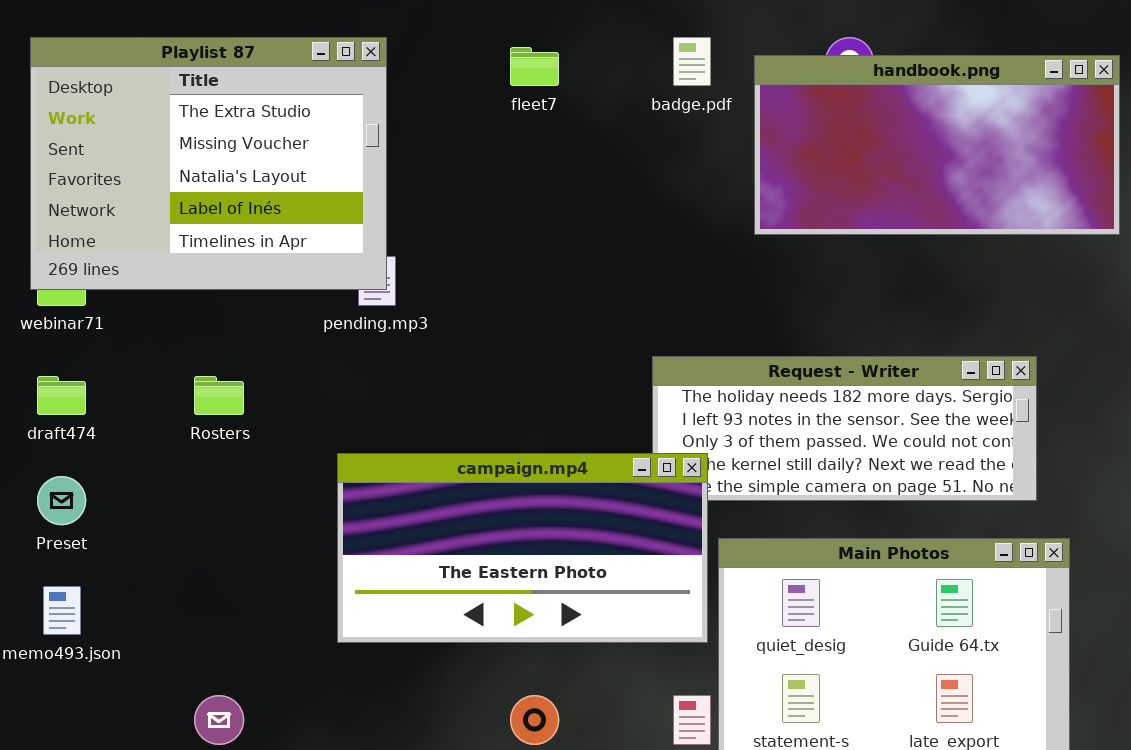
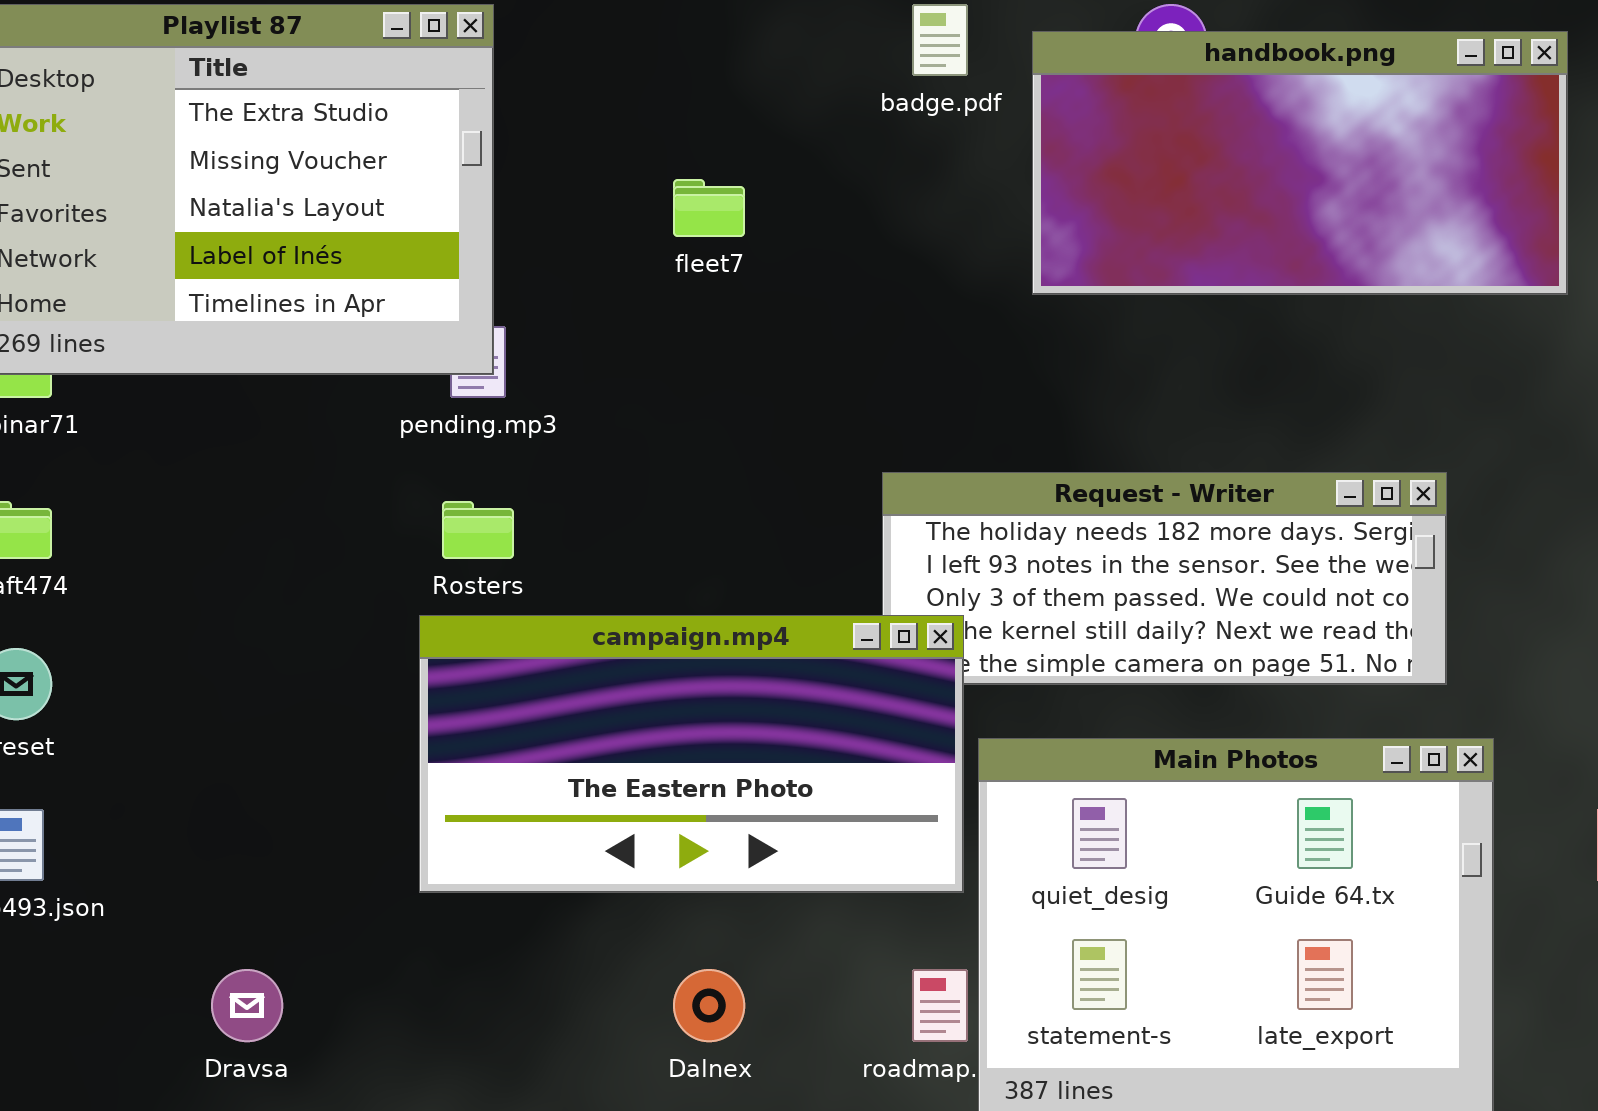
fleet7: [510,47,559,86] -> [673,179,745,237], moved
Rosters: [194,376,244,415] -> [442,501,514,559], moved

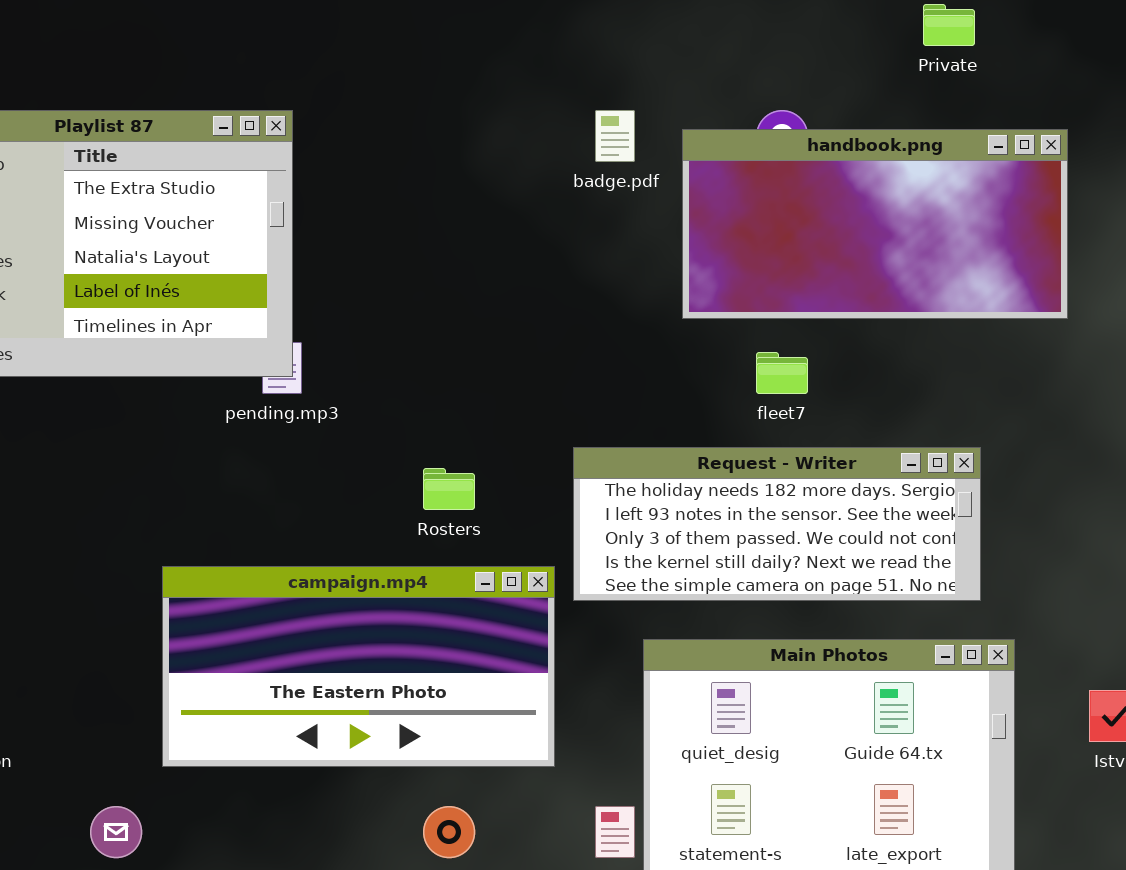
fleet7: [673,179,745,237] -> [756,352,808,394], moved
Rosters: [442,501,514,559] -> [423,468,475,510], moved
campaign.mp4: [419,615,964,893] -> [162,566,555,767], moved

